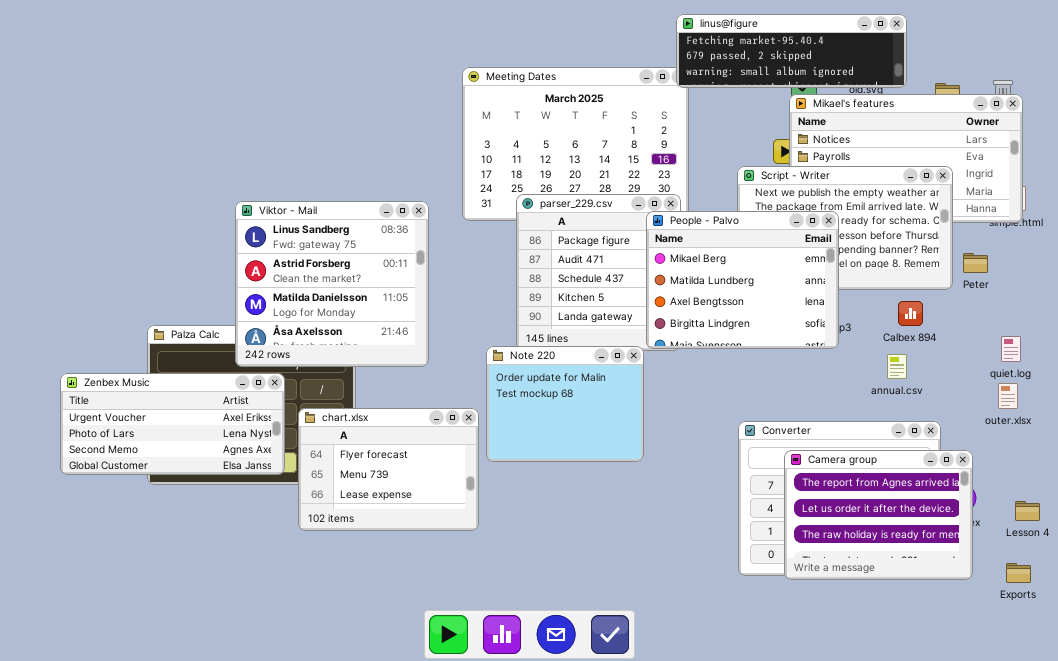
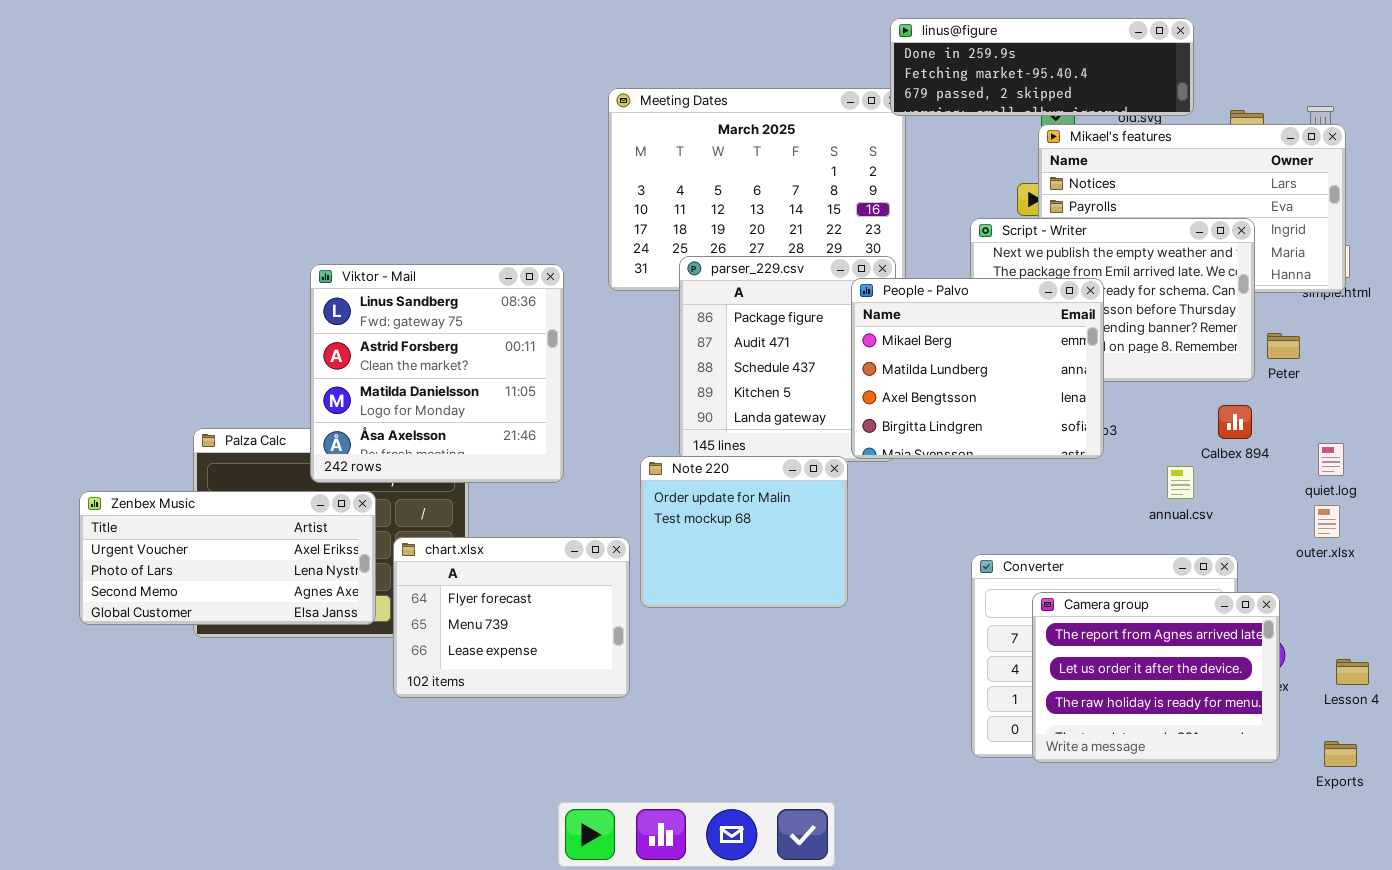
linus@figure: [676,14,907,88] -> [890,18,1194,116], scrolled up 1 row
Calbex 894: [898,301,923,326] -> [1218,405,1252,439], moved

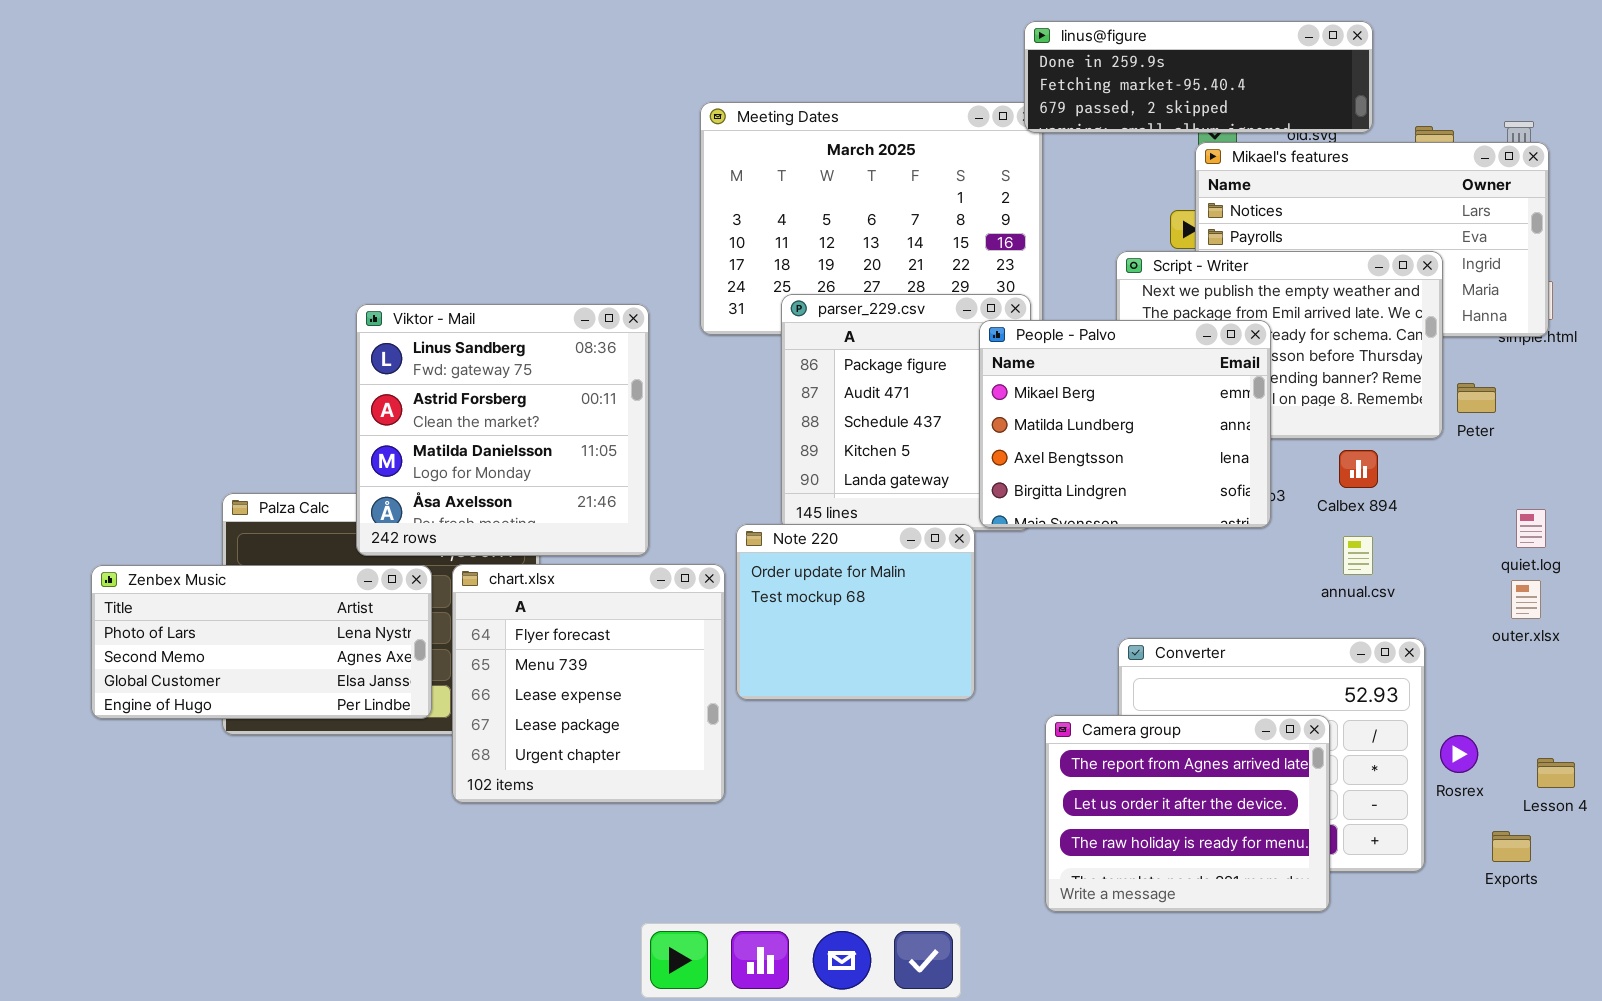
Calbex 894: [1218,405,1252,439] -> [1339,450,1378,488], moved
Zenbex Music: [79,491,376,625] -> [91,565,432,719], scrolled down 1 row
chart.xlsx: [393,537,630,698] -> [452,564,725,803], resized
Camera group: [1032,592,1280,763] -> [1045,715,1330,912], moved
Exports: [1324,741,1357,767] -> [1492,831,1531,862], moved

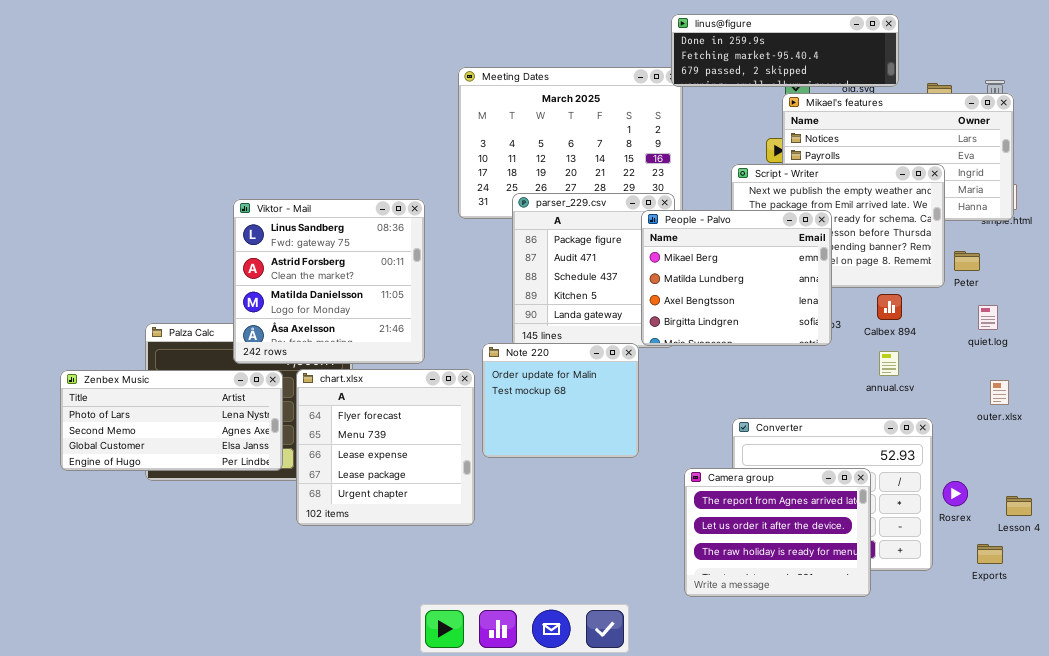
quiet.log: [1516,509,1546,548] -> [978,305,998,330], moved

